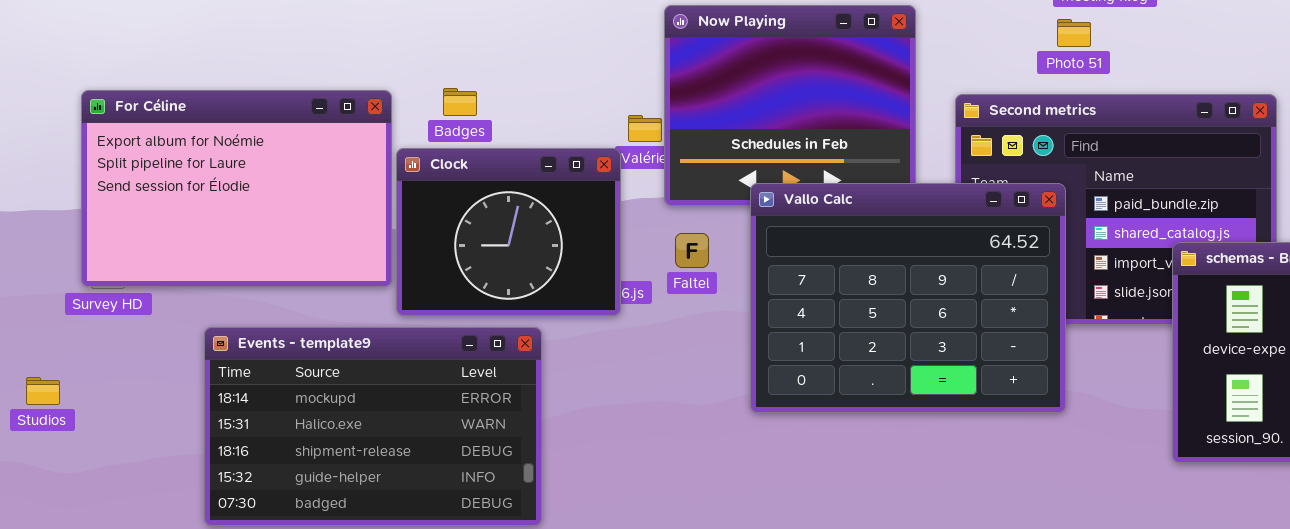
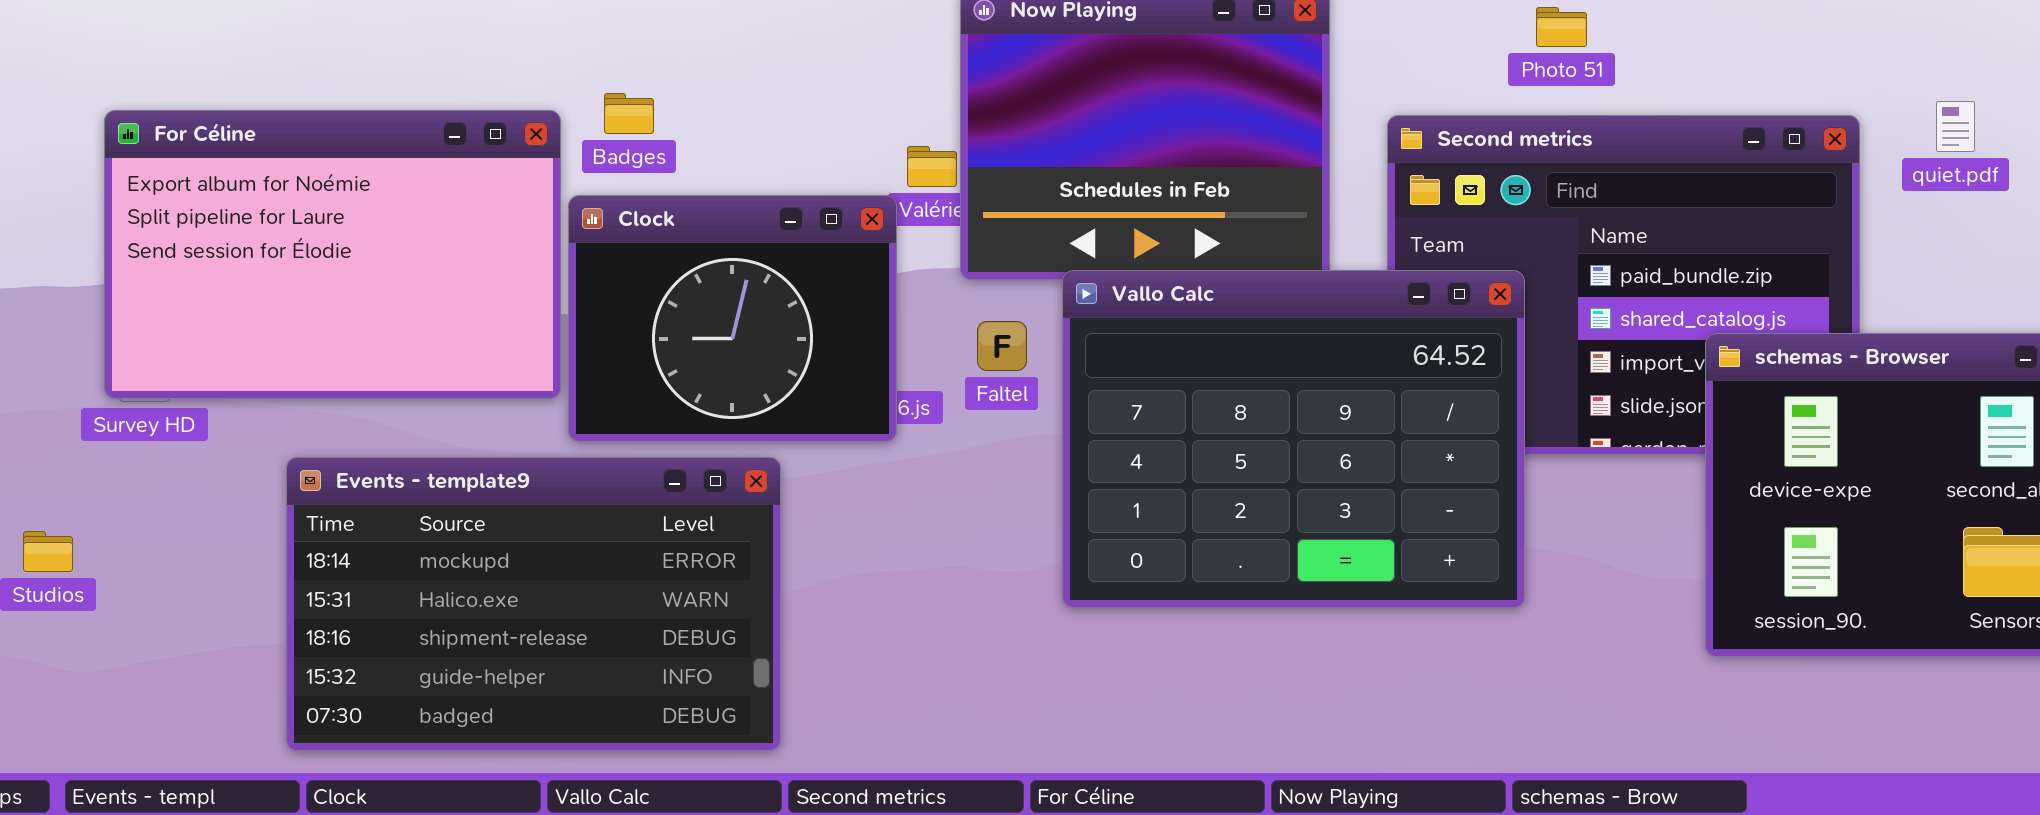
Badges: [443,88,477,116] -> [604,93,654,134], moved
Vallo Calc: [750,183,1066,413] -> [1062,270,1525,608], moved

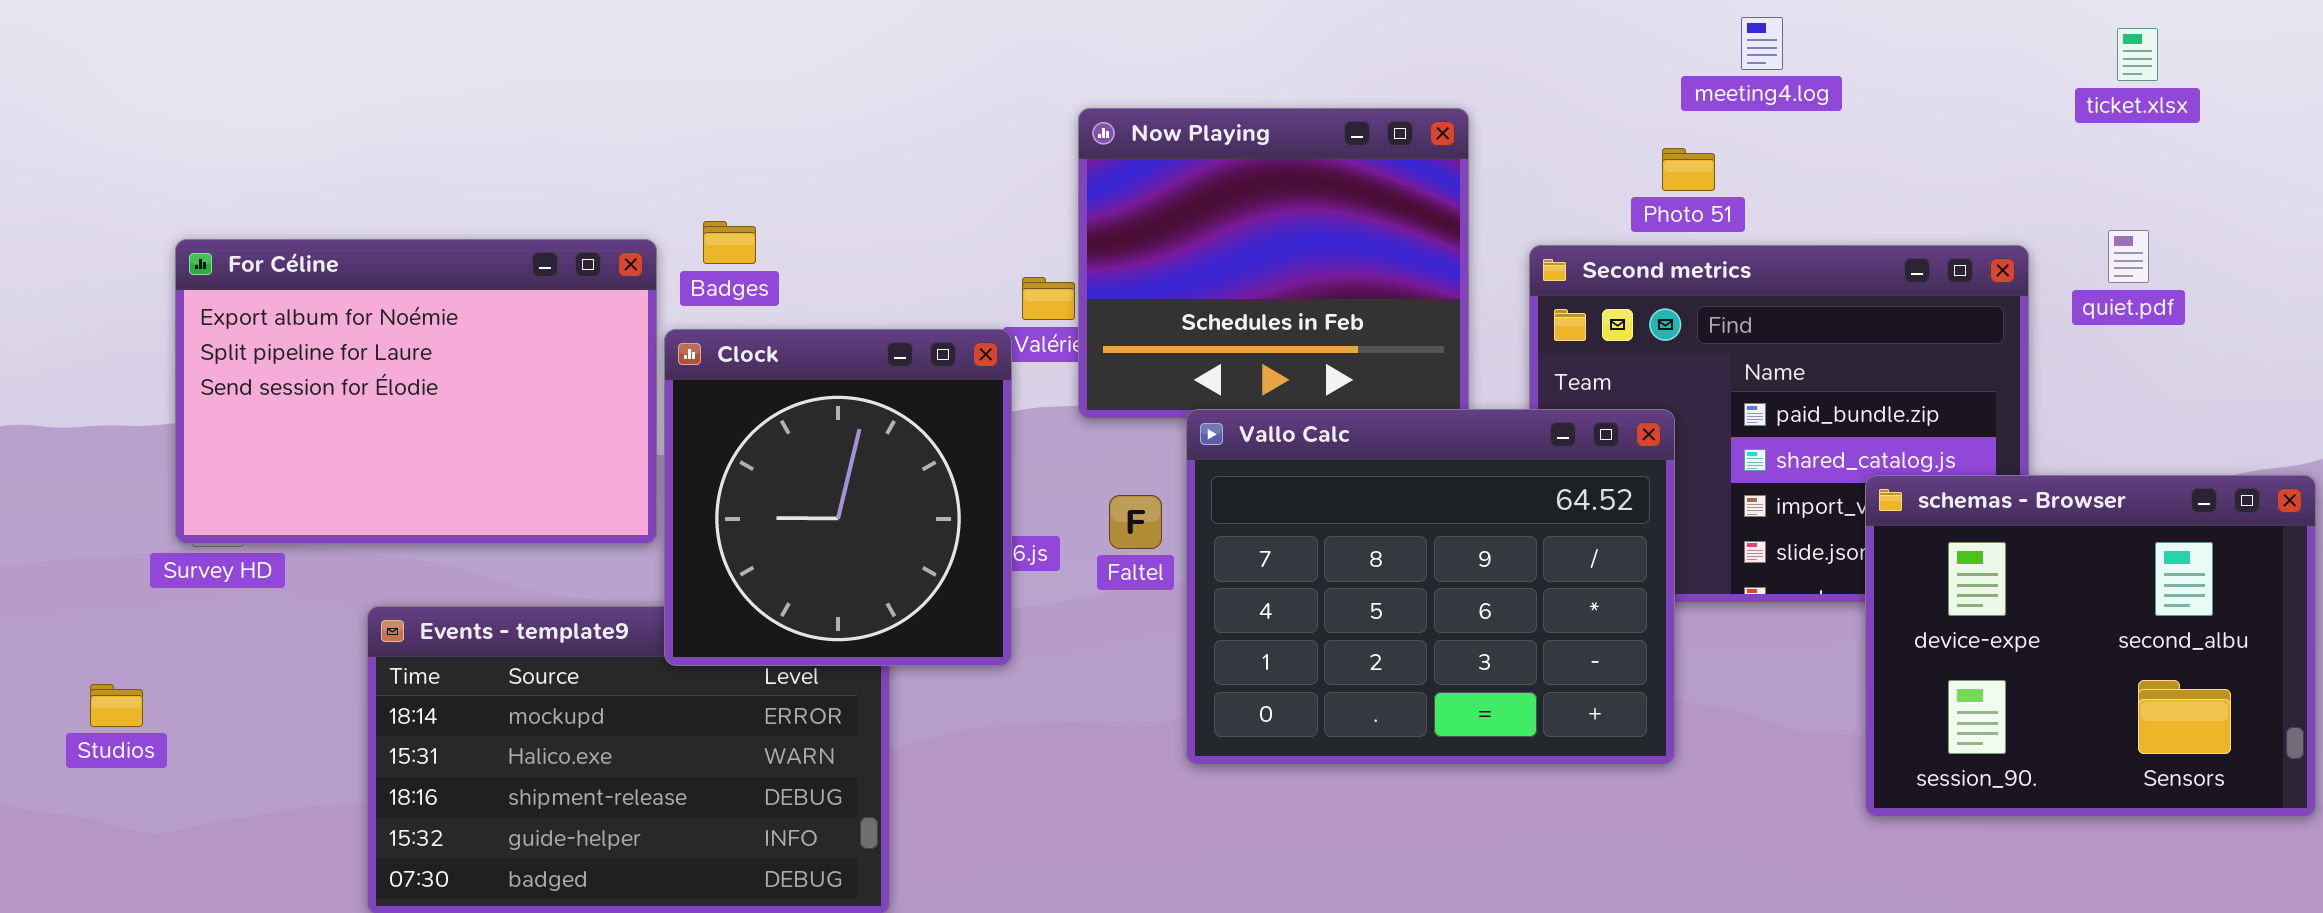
Photo 51: [1536,7,1587,47] -> [1662,148,1715,191], moved
Clock: [568,195,897,442] -> [664,329,1012,666], resized
Faltel: [977,321,1027,371] -> [1109,495,1162,549], moved

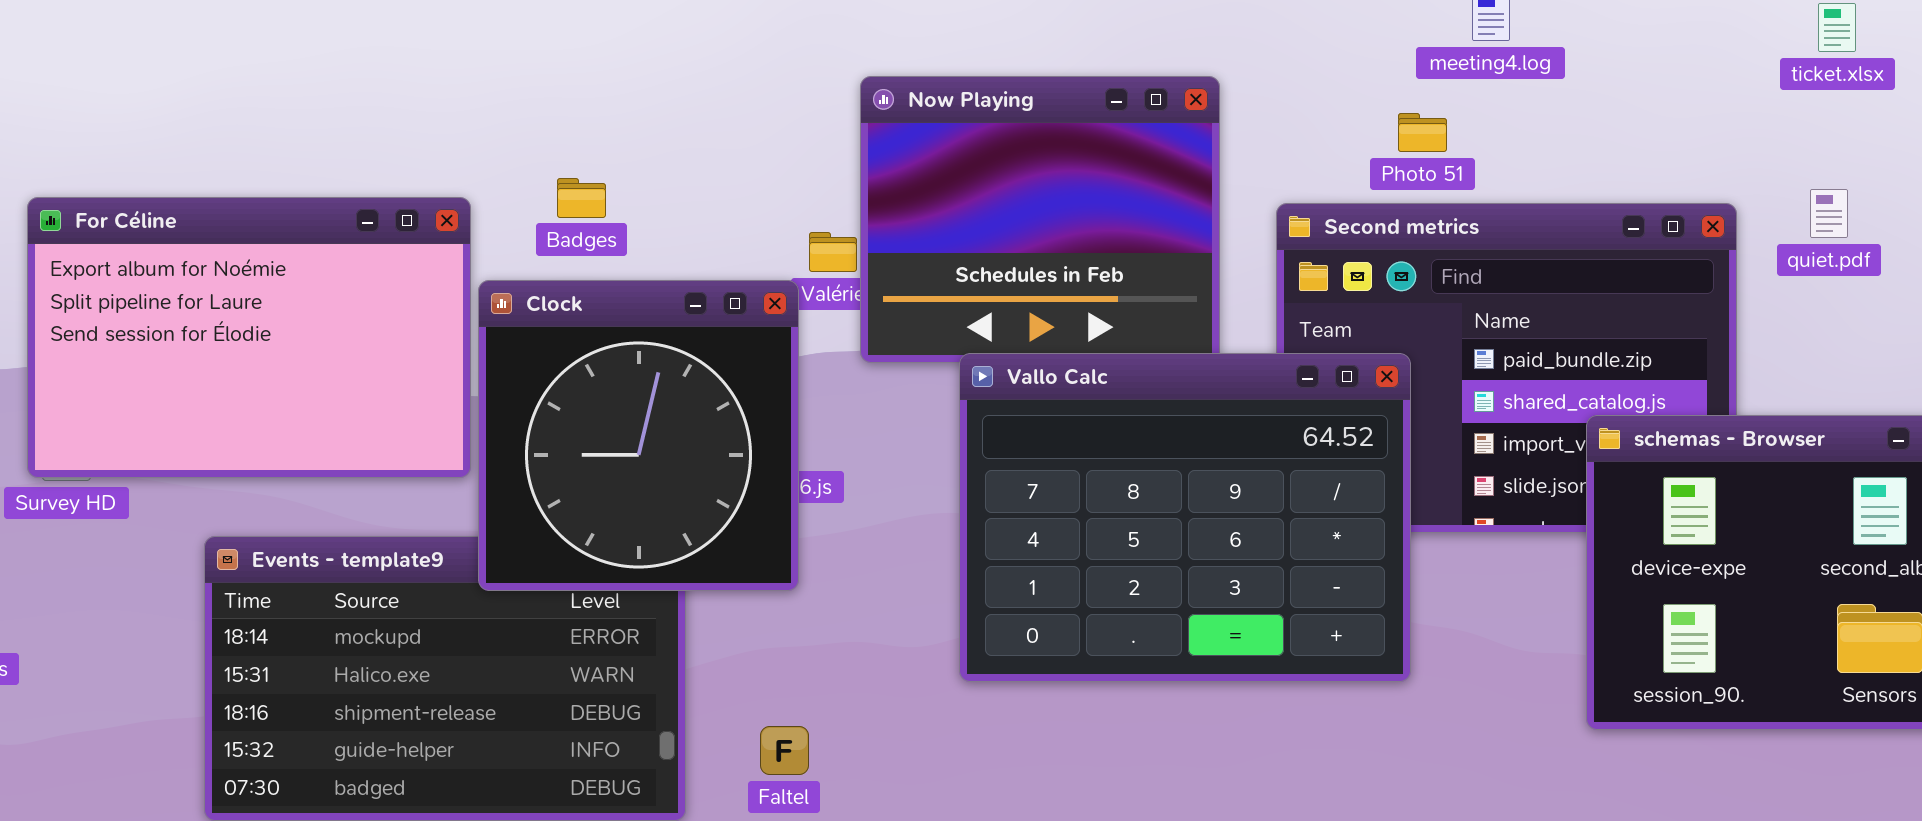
Badges: [703,221,756,264] -> [557,178,606,218], moved
Faltel: [1109,495,1162,549] -> [760,726,809,775], moved

